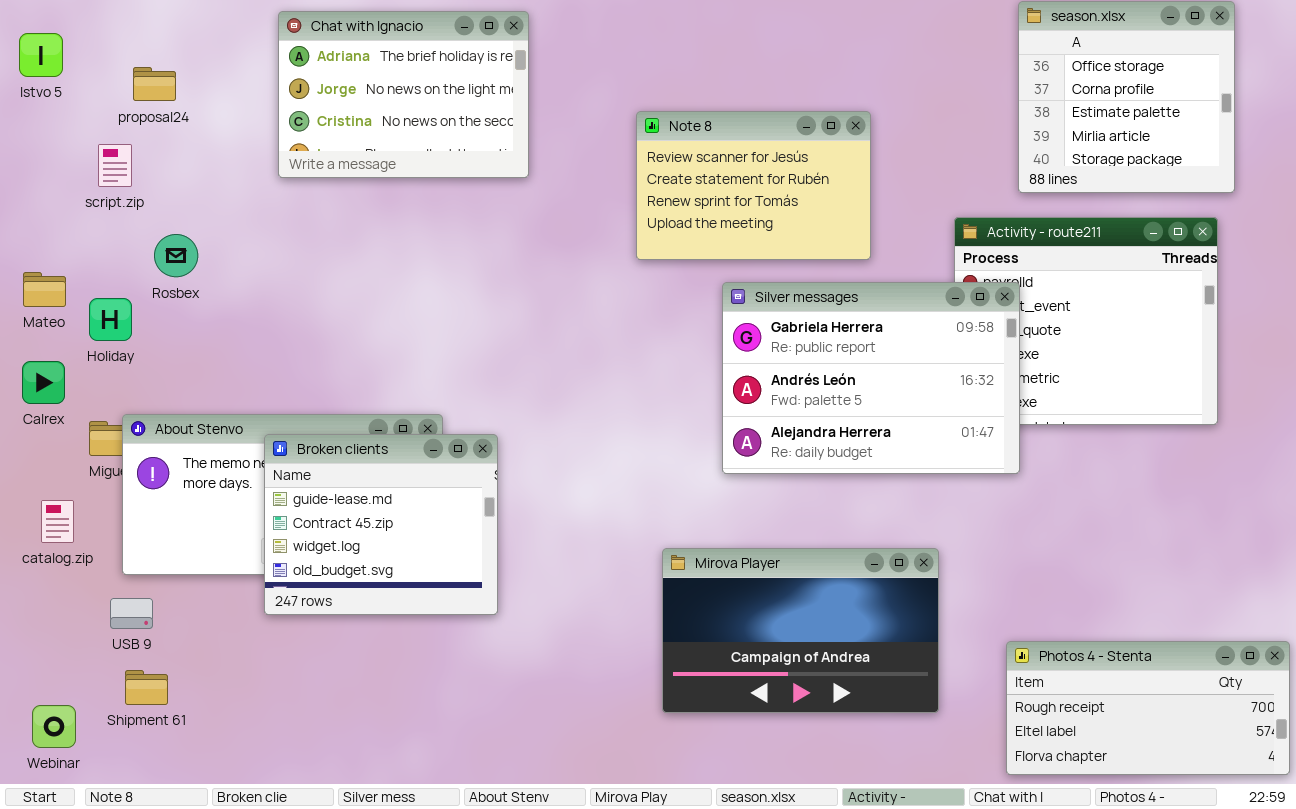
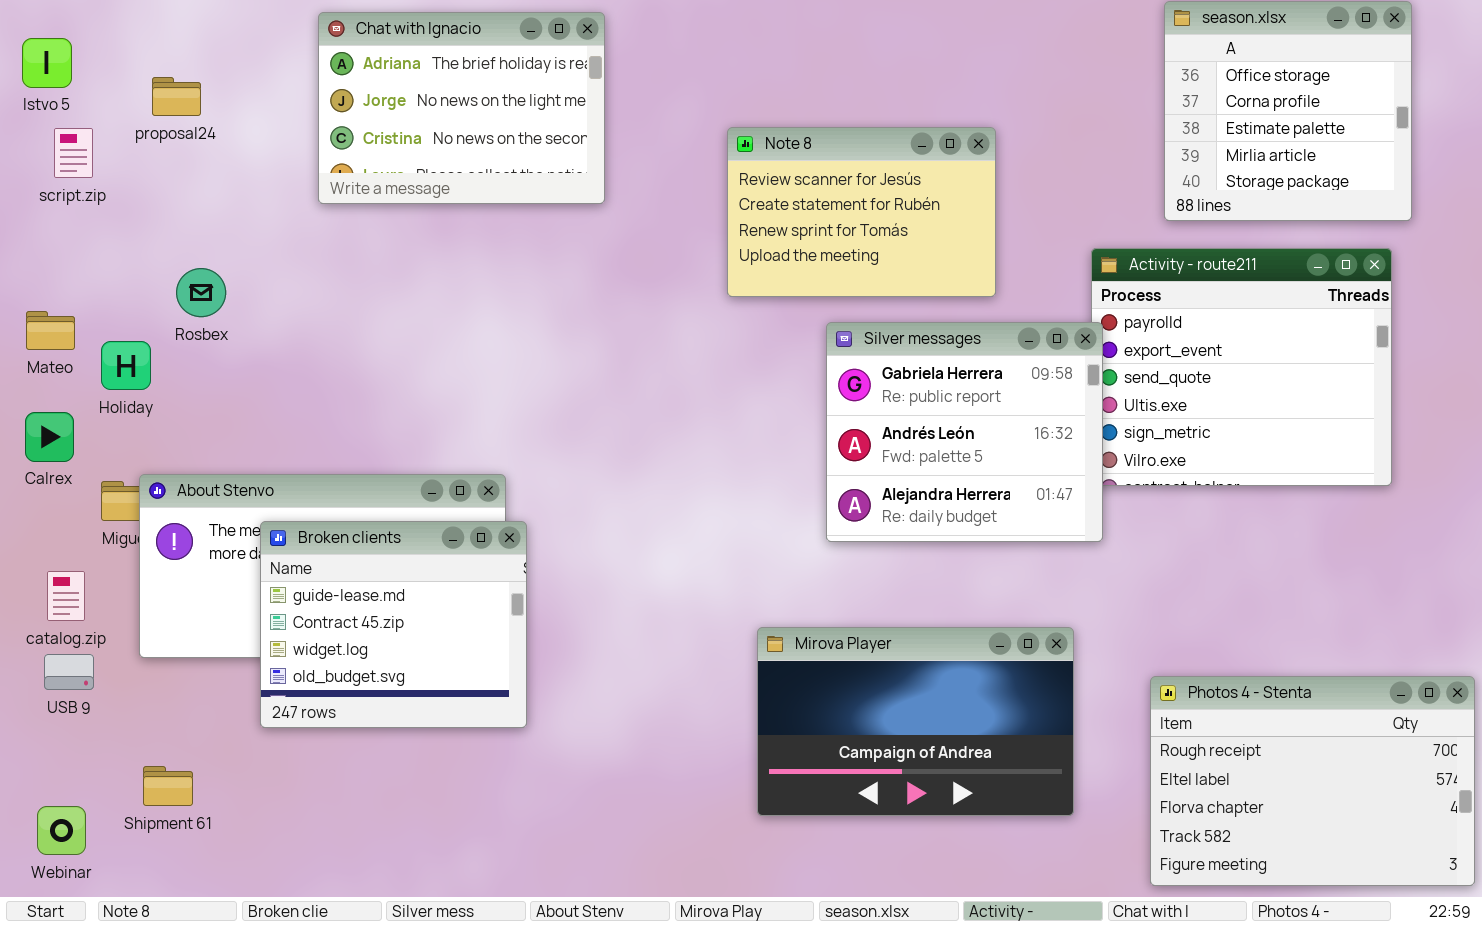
script.zip: [98,144,132,187] -> [54,128,93,178], moved
Silver messages: [722,282,1020,474] -> [826,322,1103,542], resized
Broken clients: [264,434,498,615] -> [260,521,527,728], moved
USB 9: [110,598,153,629] -> [44,654,94,690], moved
Photos 4 - Stenta: [1006,641,1290,775] -> [1150,676,1475,886], resized

